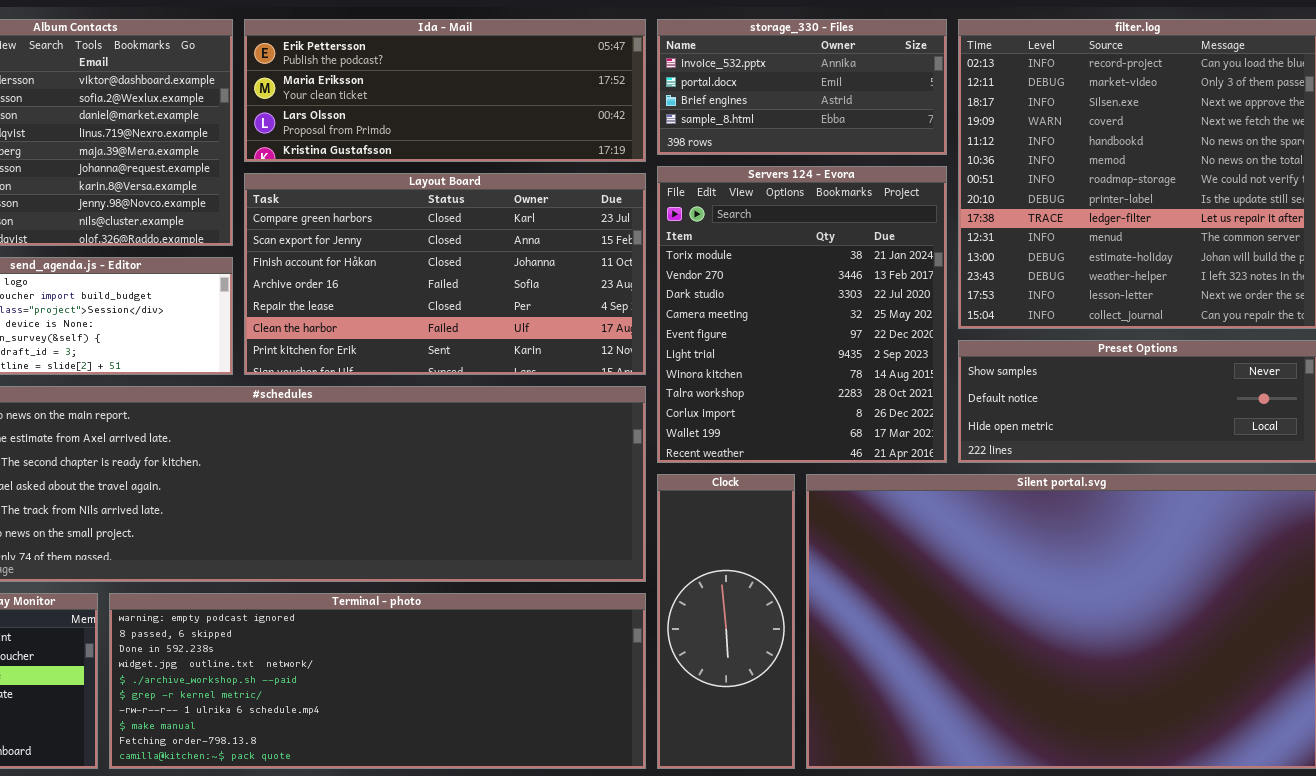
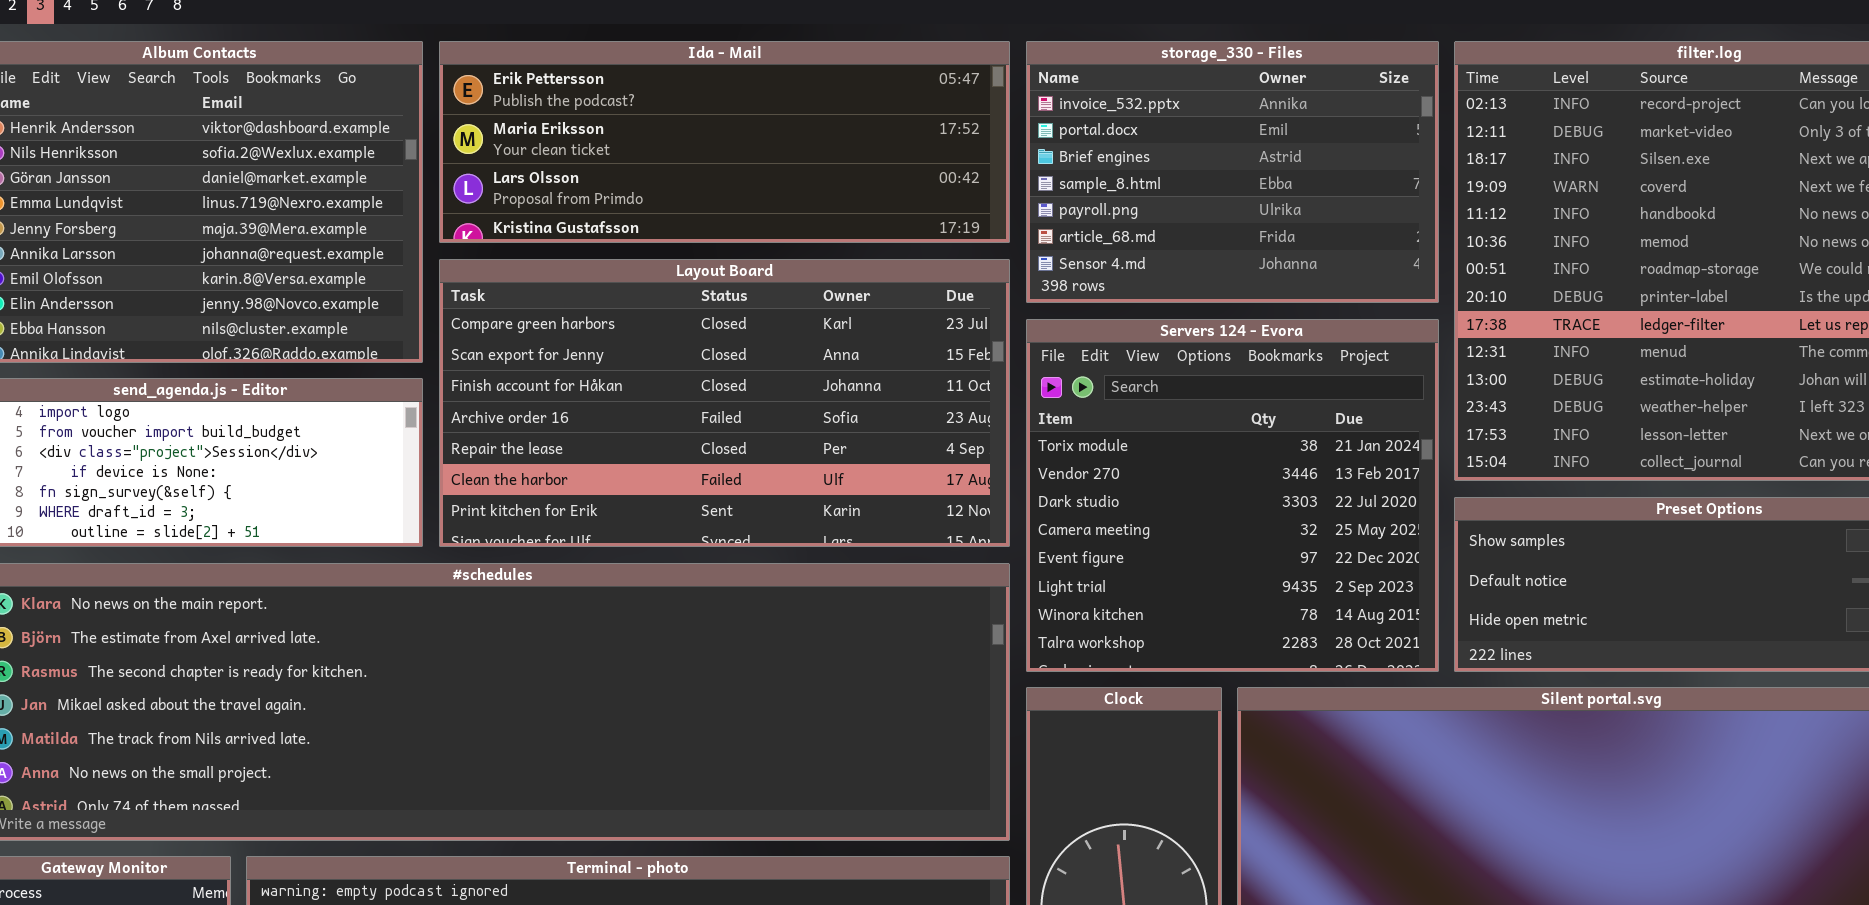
storage_330 - Files: [657,19,947,155] -> [1026,41,1439,303], resized
Servers 124 - Evora: [657,166,947,463] -> [1026,319,1439,672], resized

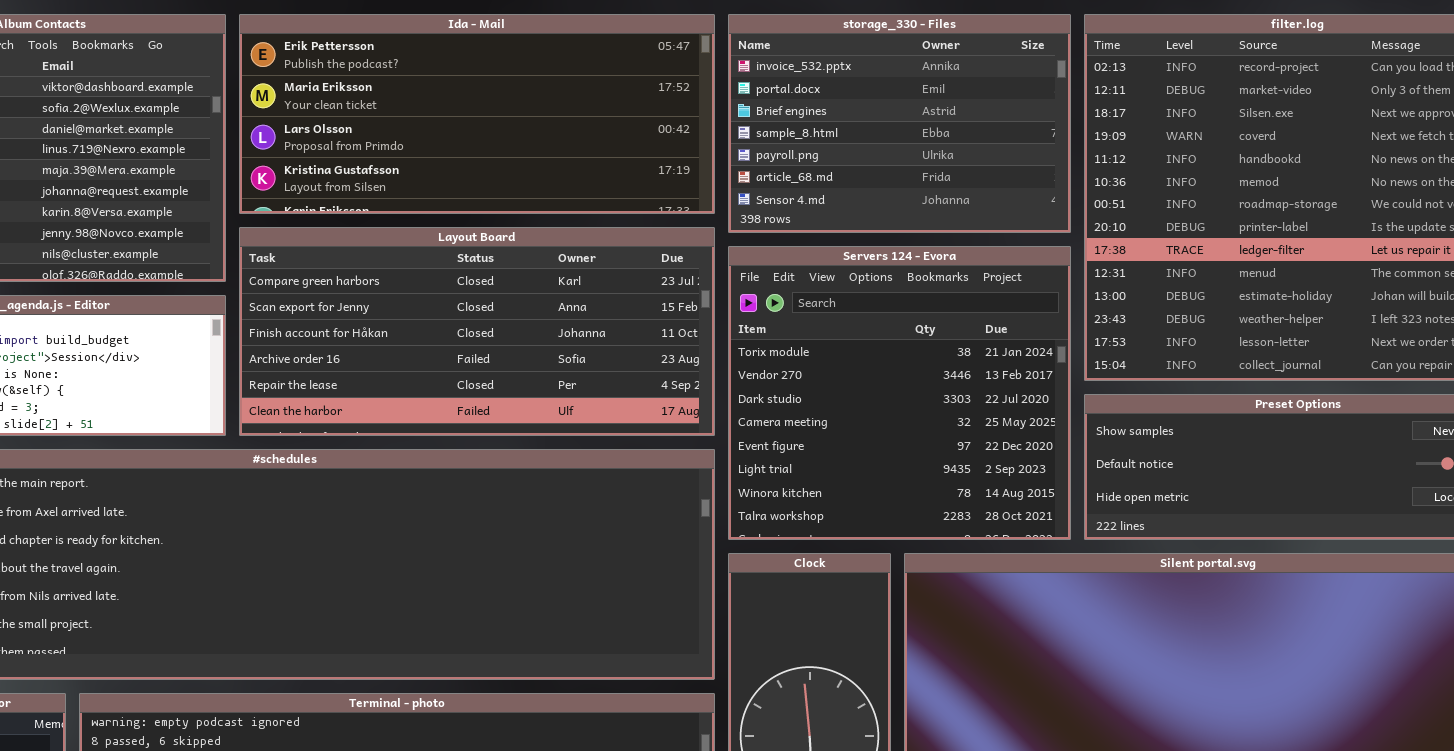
Ida - Mail: [439,41,1010,243] -> [239,14,715,214], resized
Layout Board: [439,259,1010,547] -> [239,227,715,436], resized

